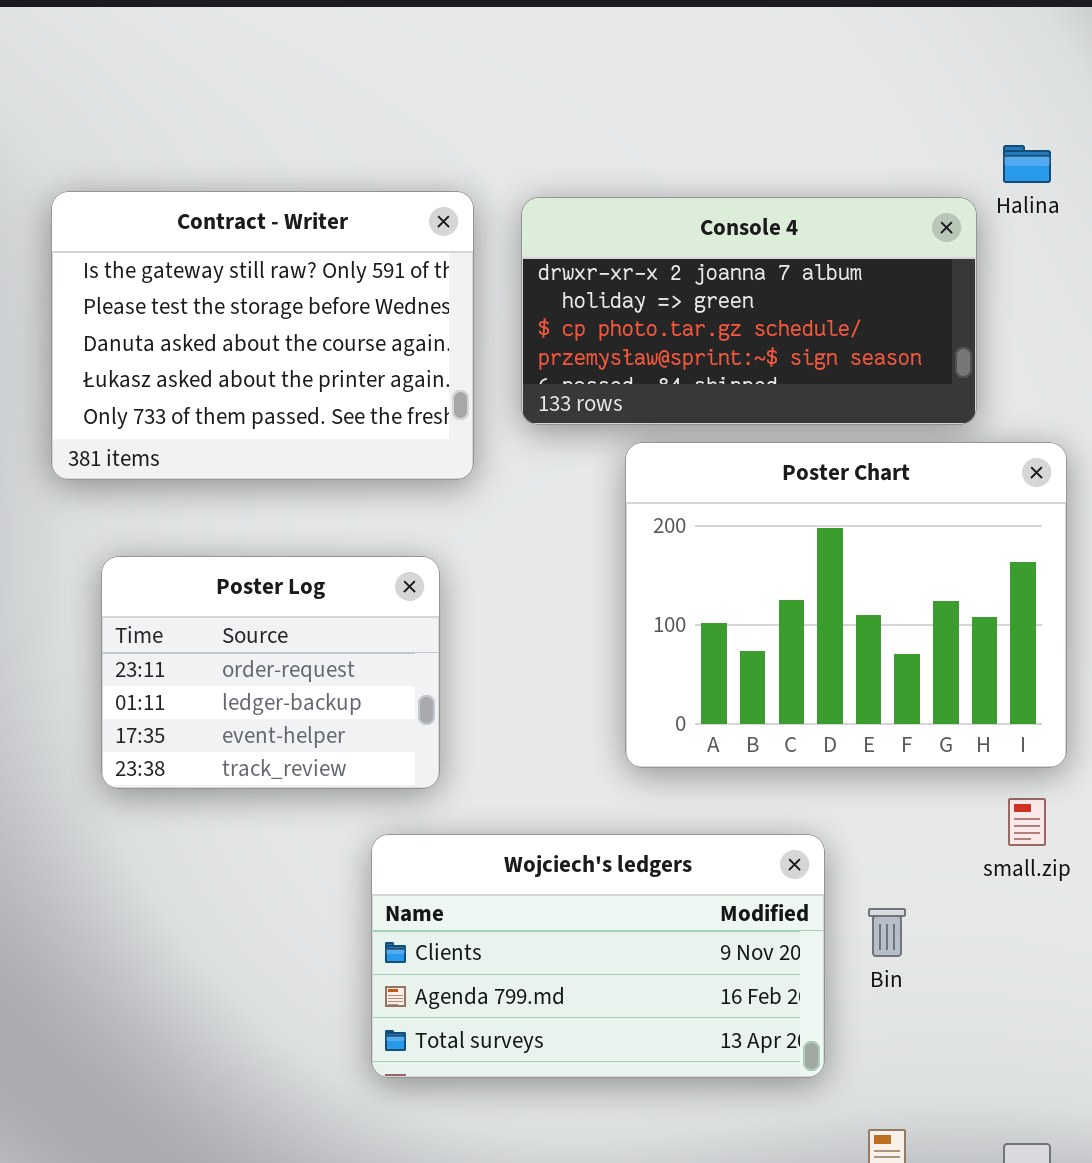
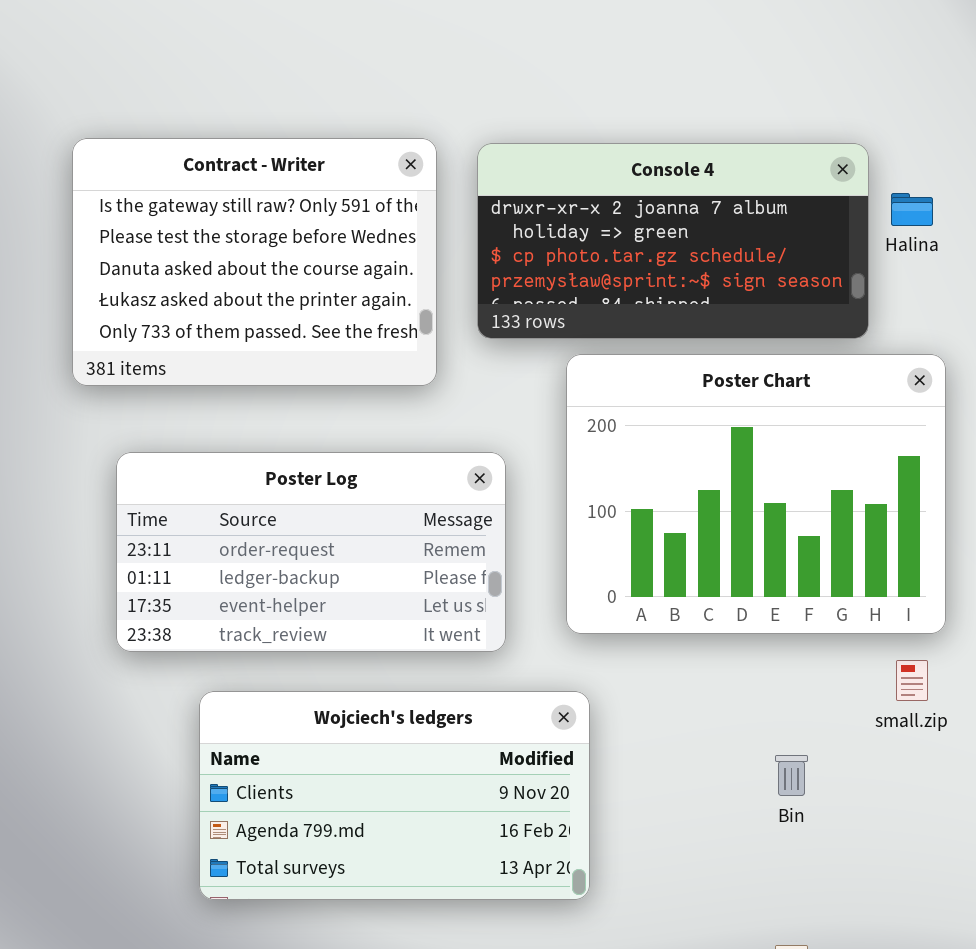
Halina: [1003,145,1051,183] -> [891,193,933,226], moved
Poster Log: [101,556,440,789] -> [116,452,506,652], resized
Wojciech's ledgers: [371,834,825,1078] -> [199,691,590,900], moved

